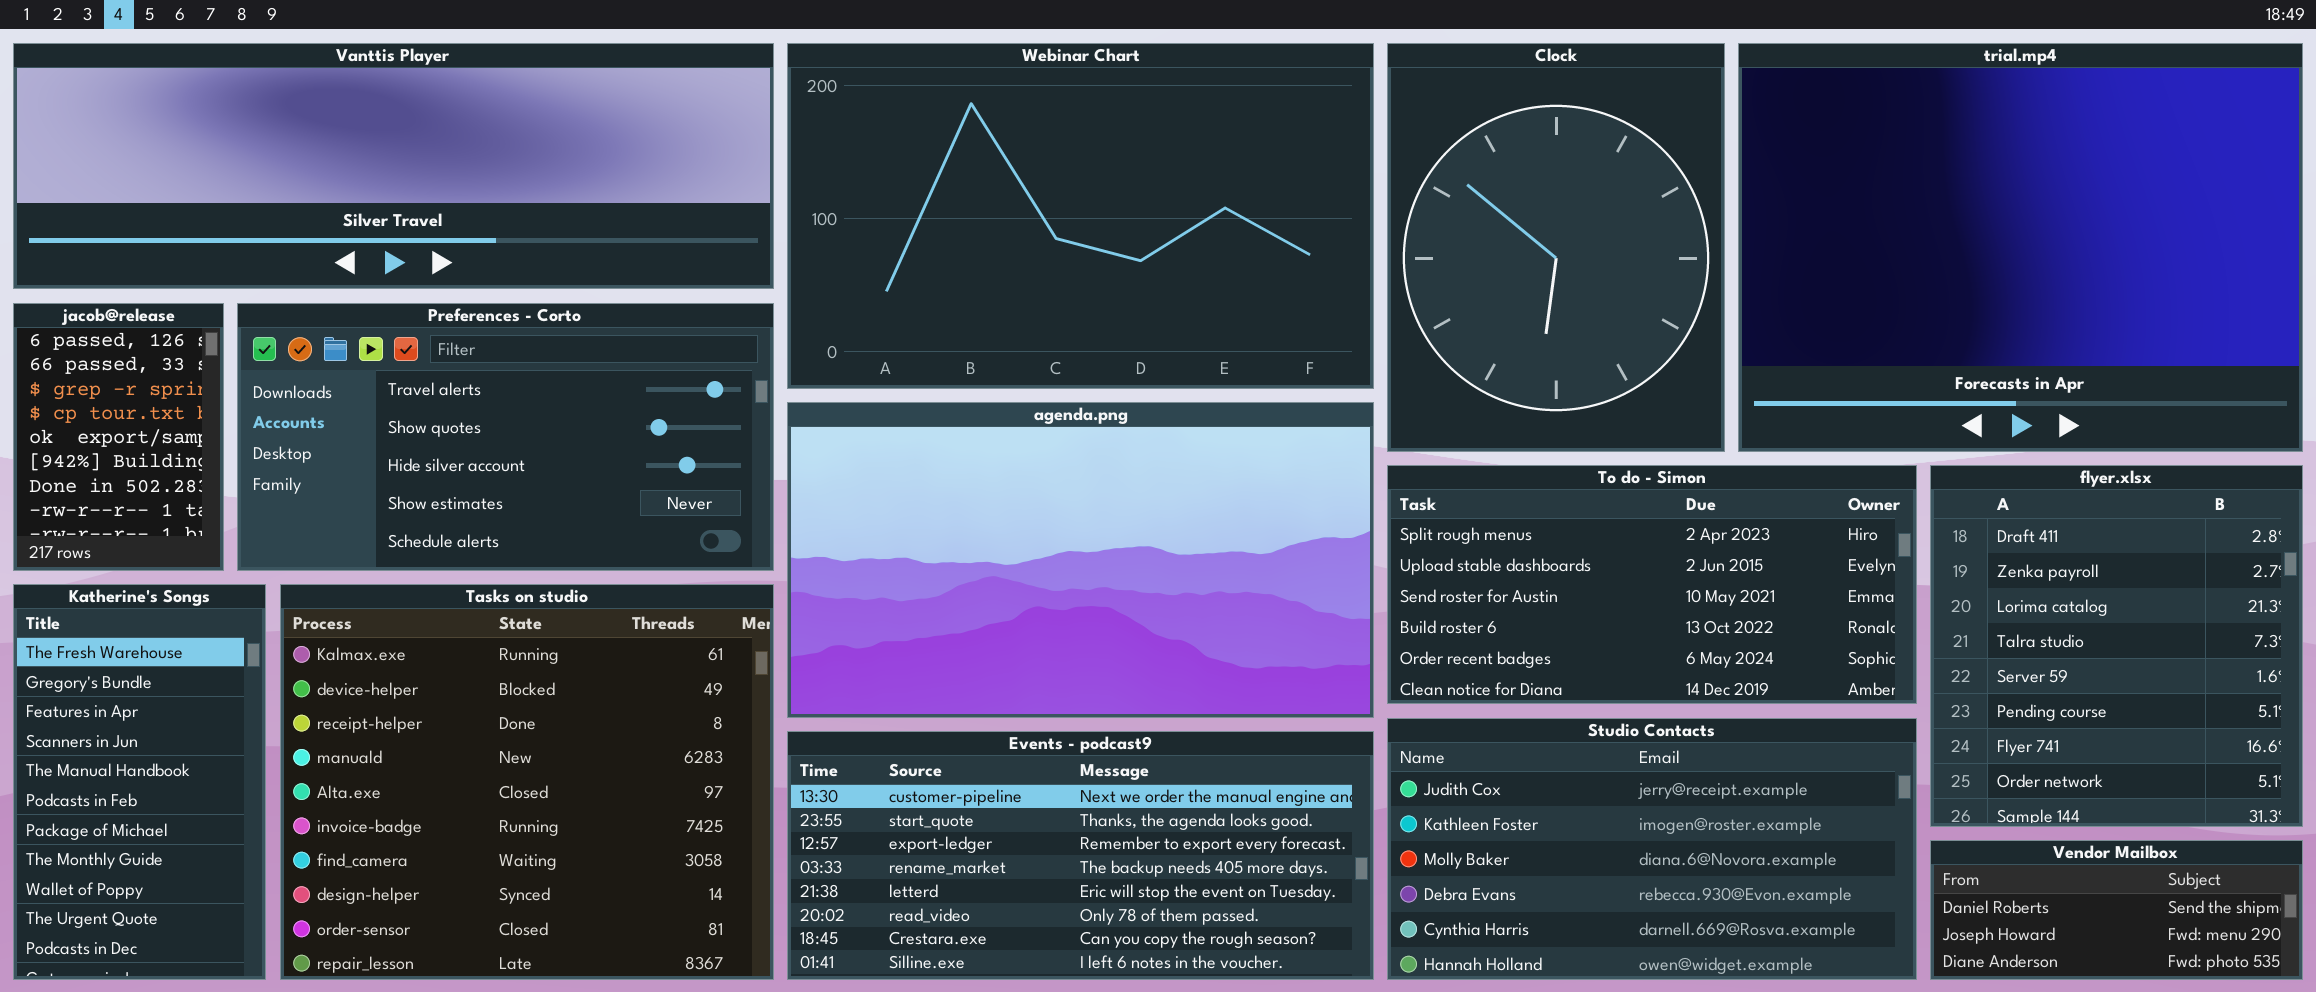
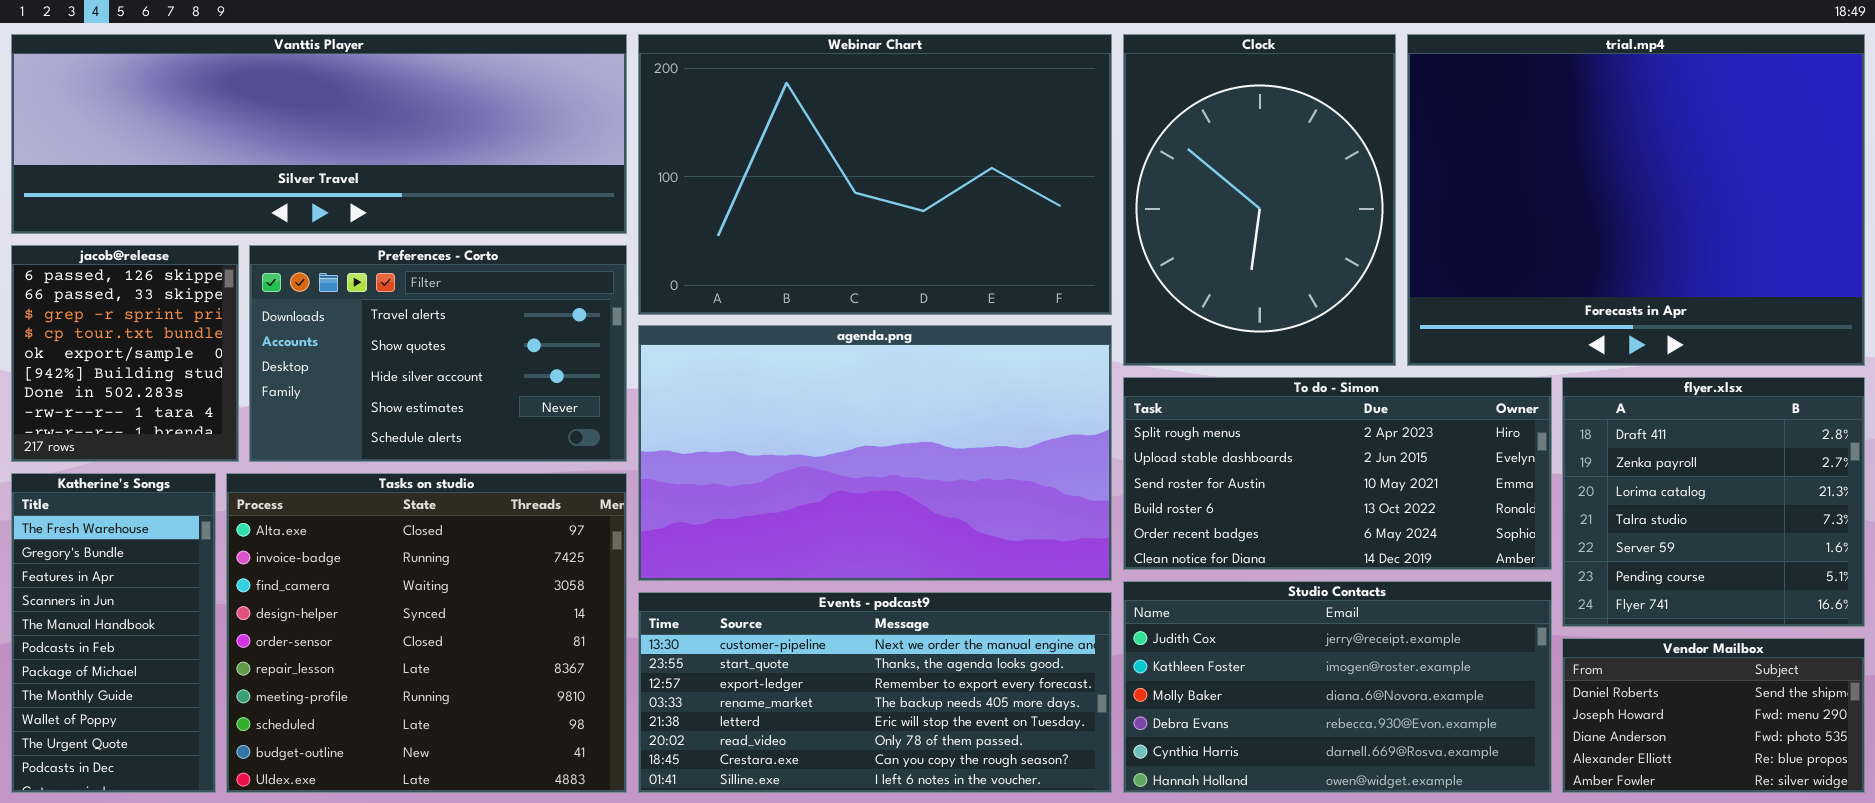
jacob@release: [13,303,224,571] -> [11,245,239,462], resized
Preferences - Corto: [237,303,774,571] -> [249,245,627,462], resized
flyer.xlsx: [1930,465,2303,827] -> [1562,377,1865,627], resized
Tasks on studio: [280,584,774,980] -> [226,473,627,793], scrolled down 4 rows
Vendor Mailbox: [1930,840,2303,980] -> [1562,638,1865,793], resized

